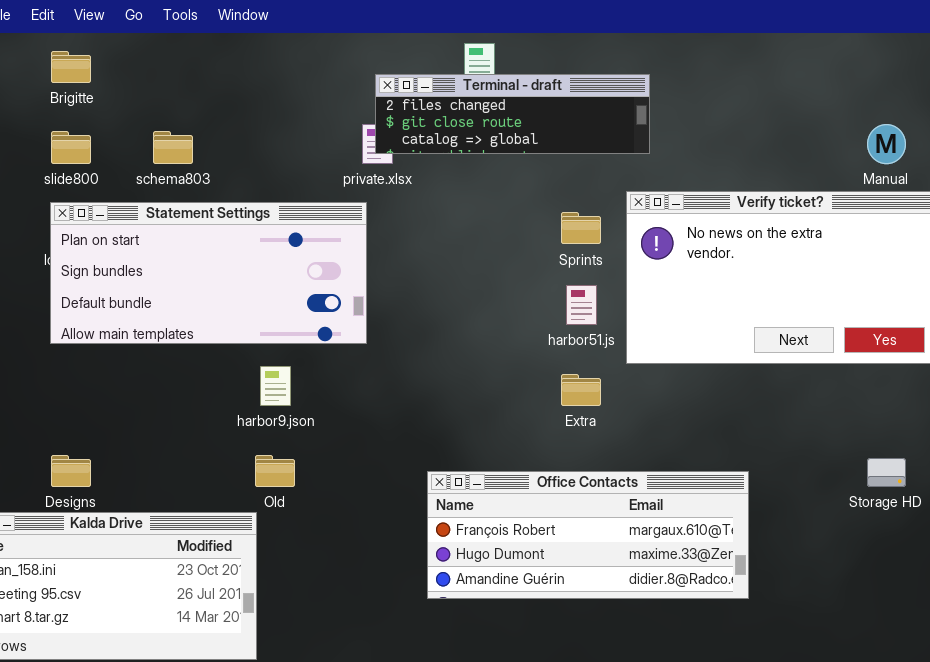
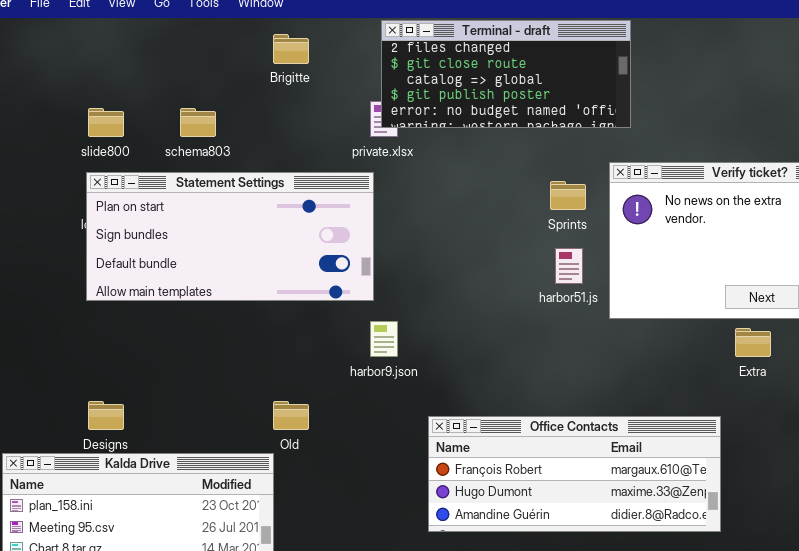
Brigitte: [51,51,91,83] -> [273,34,309,64], moved
Terminal - draft: [375,74,650,154] -> [381,20,631,128], resized
harbor9.json: [260,366,291,406] -> [370,321,398,357], moved
Extra: [561,374,601,406] -> [735,328,771,357], moved

